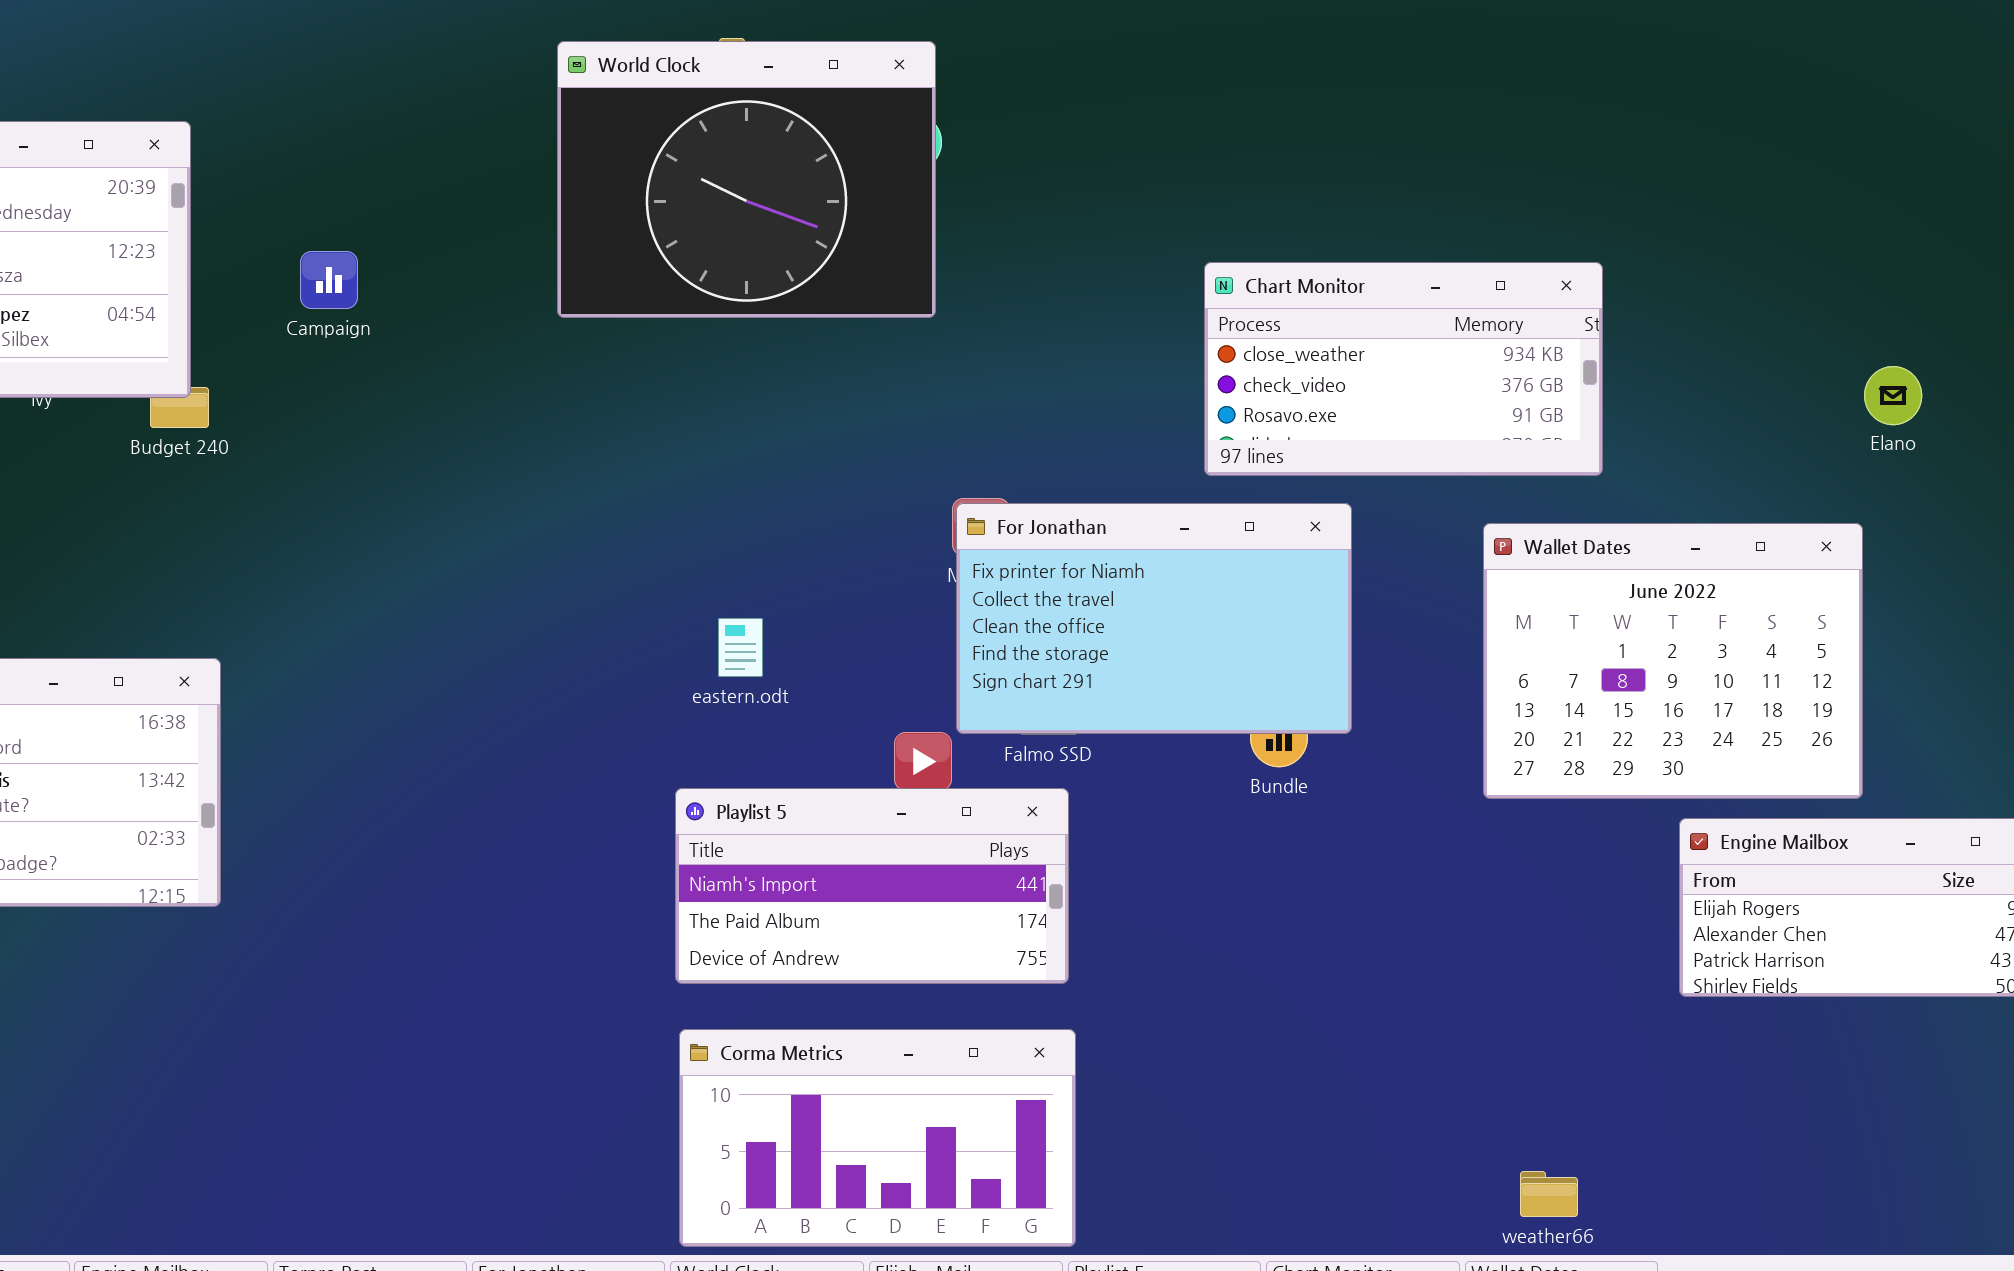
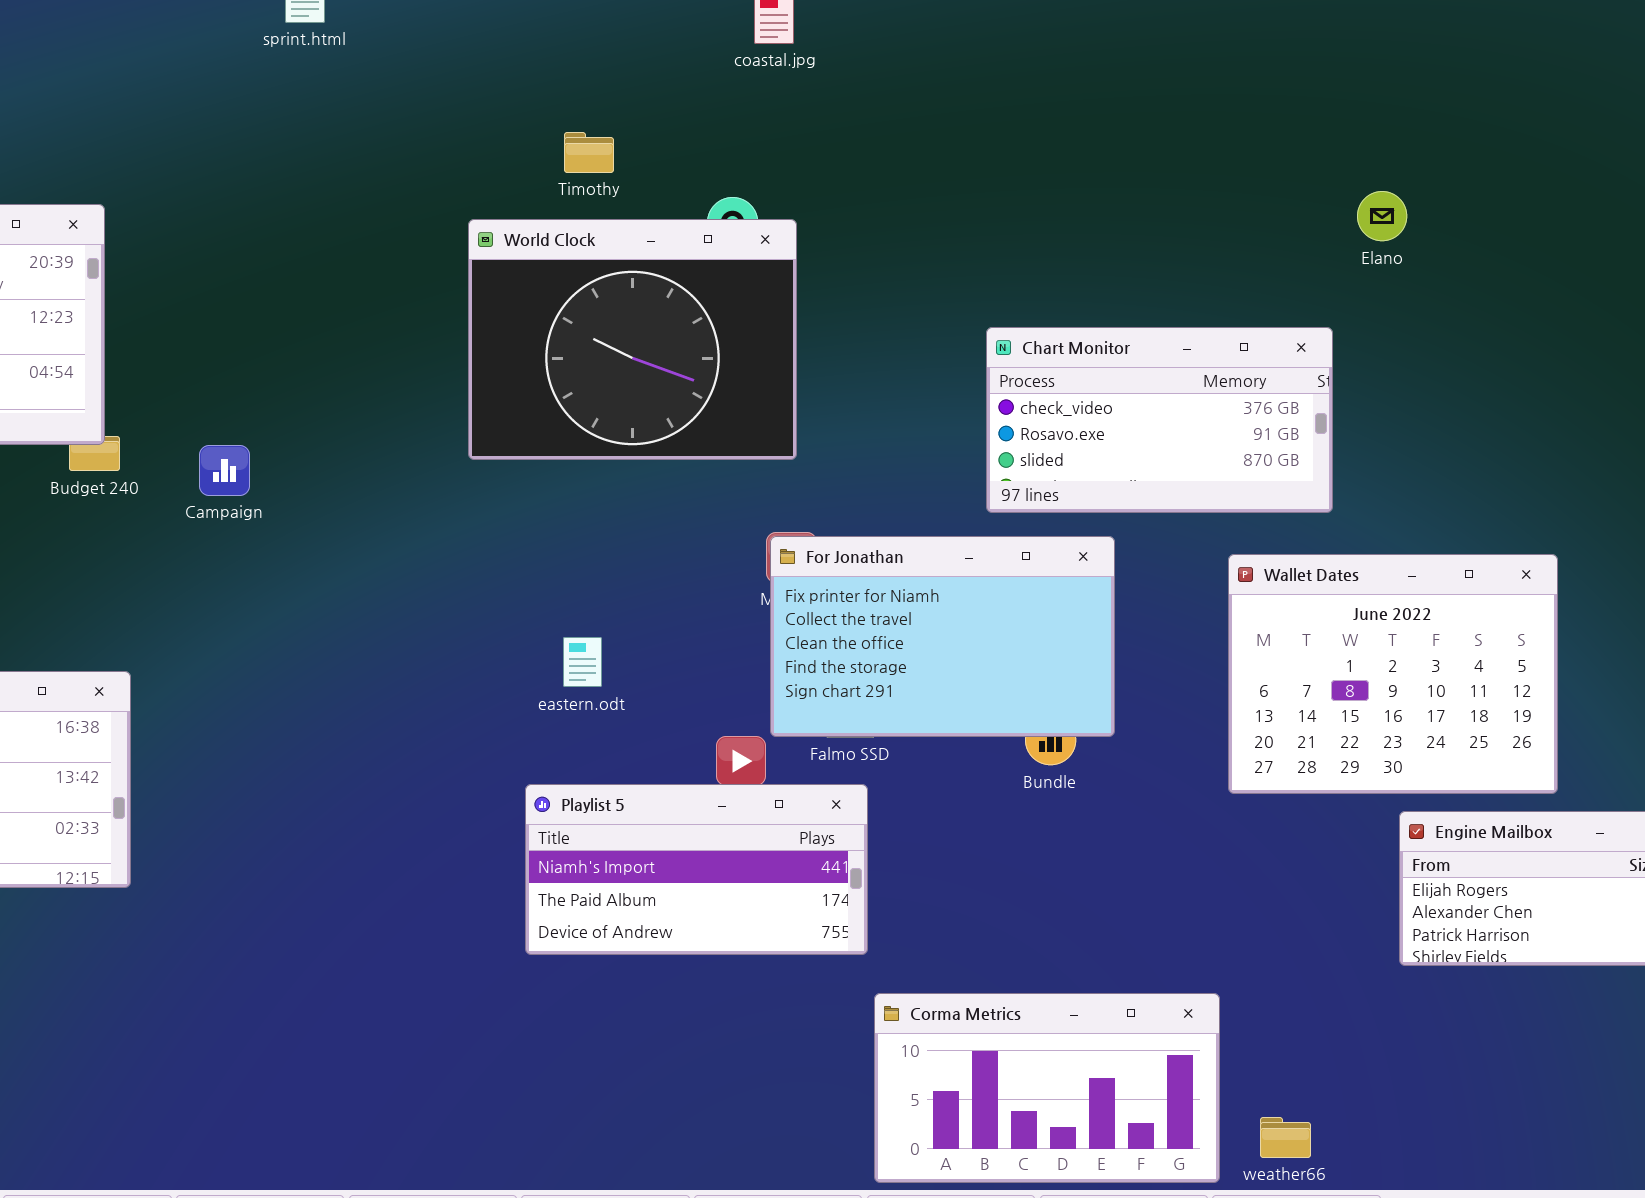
World Clock: [557,41,936,318] -> [468,219,797,460], moved
Campaign: [300,251,358,309] -> [199,445,250,496], moved
Chart Monitor: [1204,262,1603,476] -> [986,327,1333,513], scrolled down 1 row
Elano: [1864,366,1922,425] -> [1357,191,1407,241], moved
Corma Metrics: [679,1029,1076,1247] -> [874,993,1220,1183], moved

